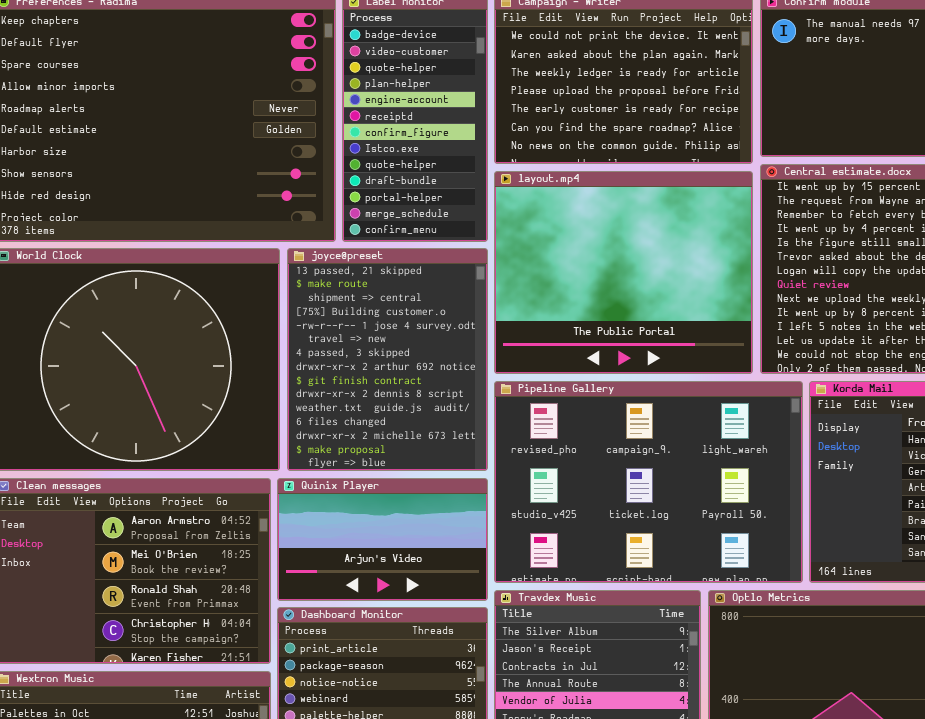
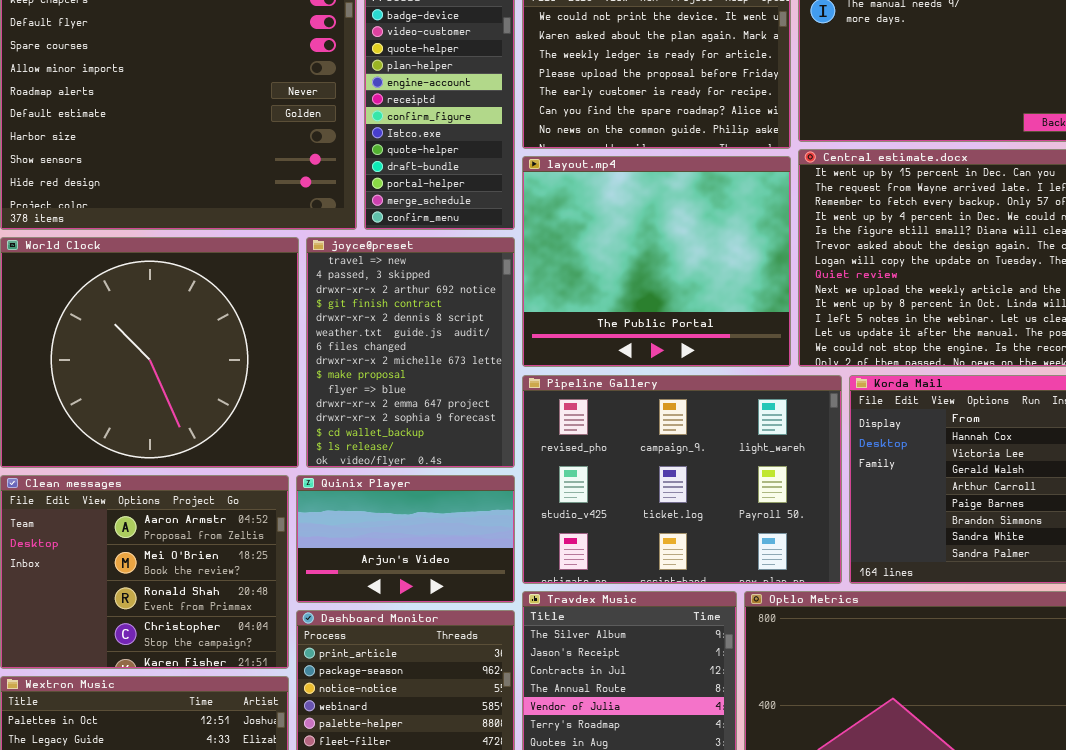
joyce@preset: [287,248,488,471] -> [306,237,515,468], scrolled down 5 rows

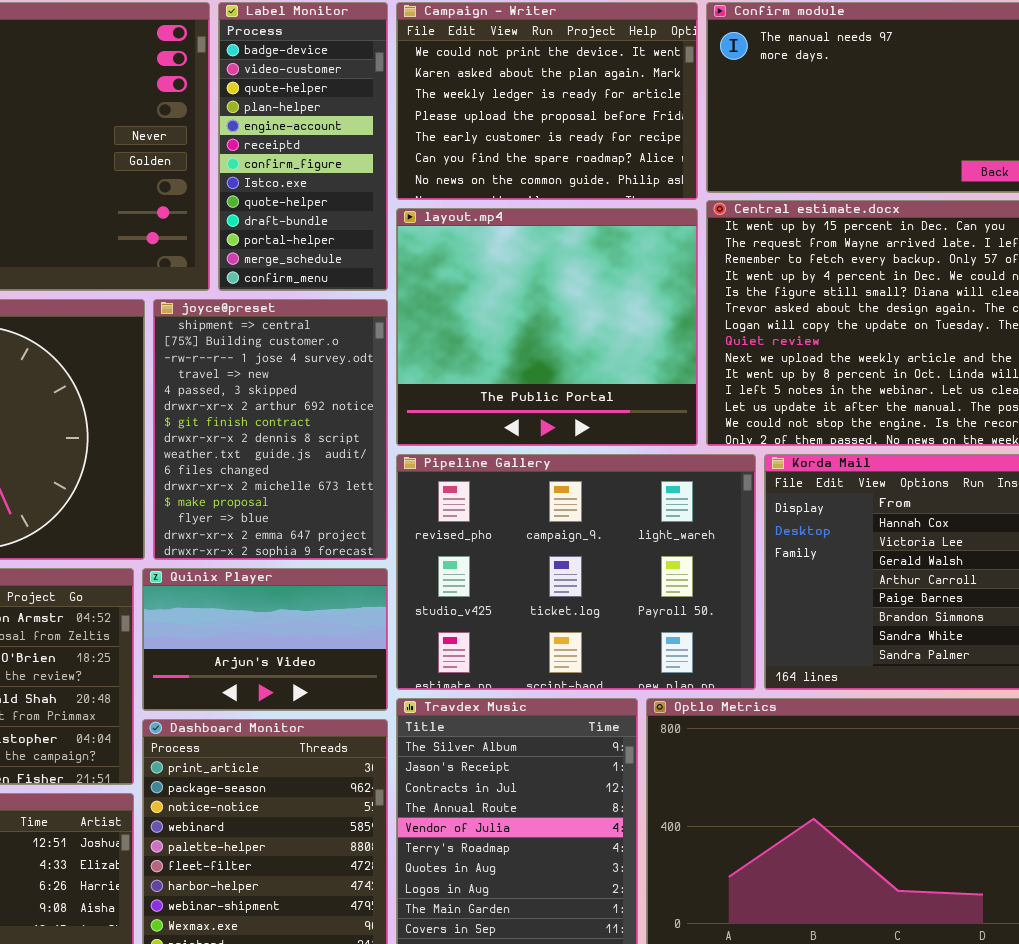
joyce@preset: [306,237,515,468] -> [153,299,388,560], scrolled up 3 rows

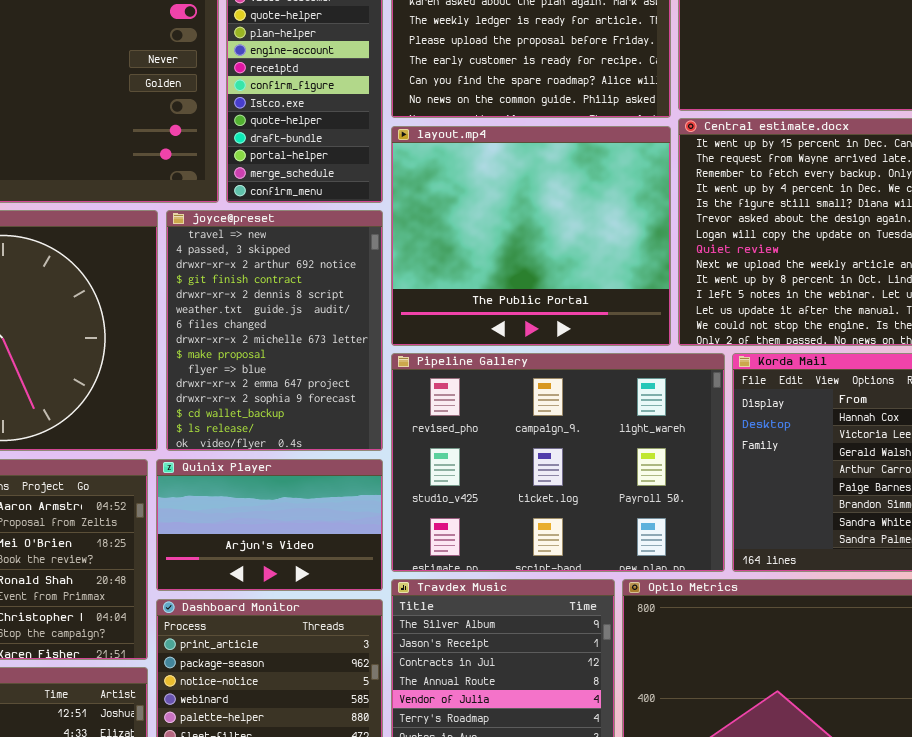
joyce@preset: [153,299,388,560] -> [166,210,383,451], scrolled down 3 rows

